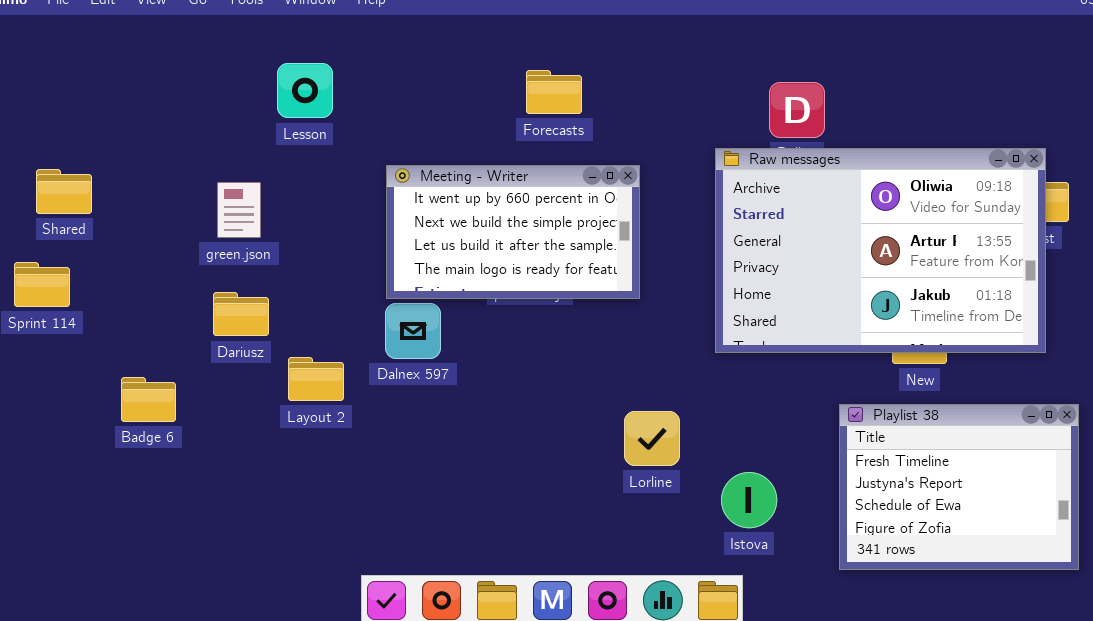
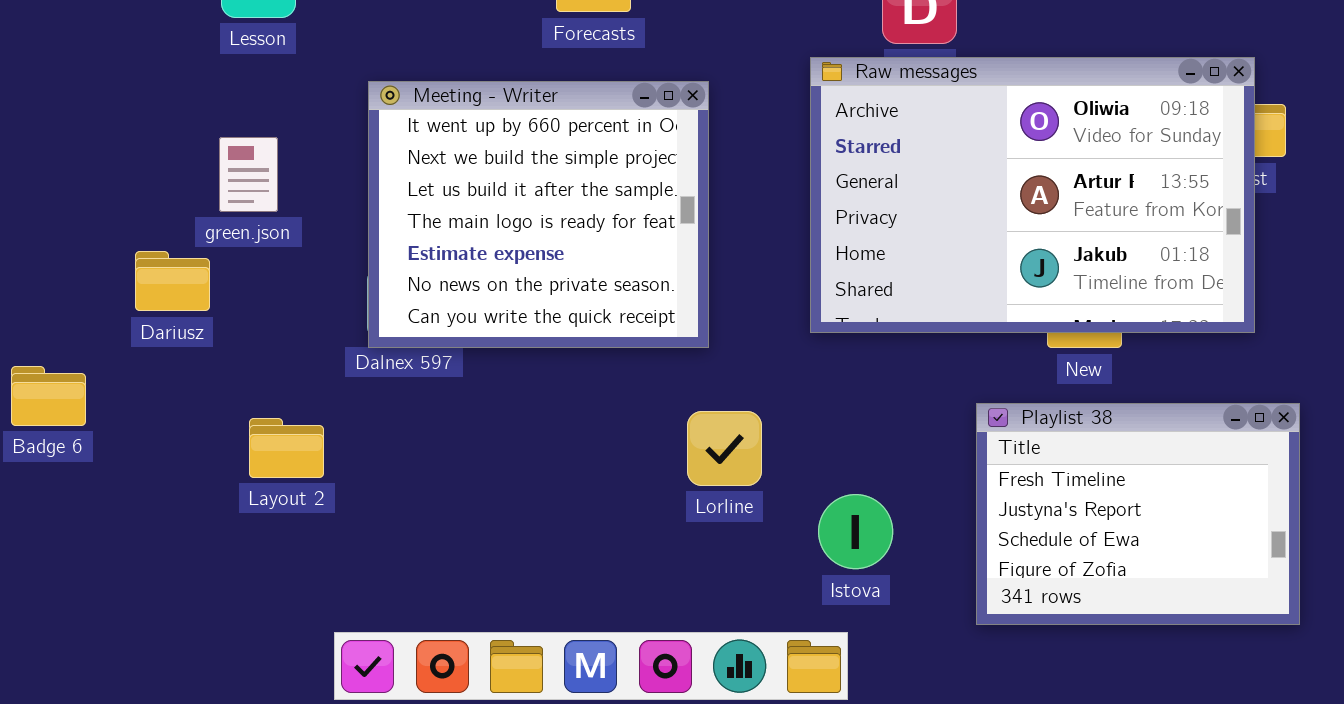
Meeting - Writer: [386,165,640,299] -> [368,81,709,348], resized
green.json: [217,182,261,238] -> [219,137,278,212], moved
Layout 2: [288,357,344,401] -> [249,418,324,478], moved

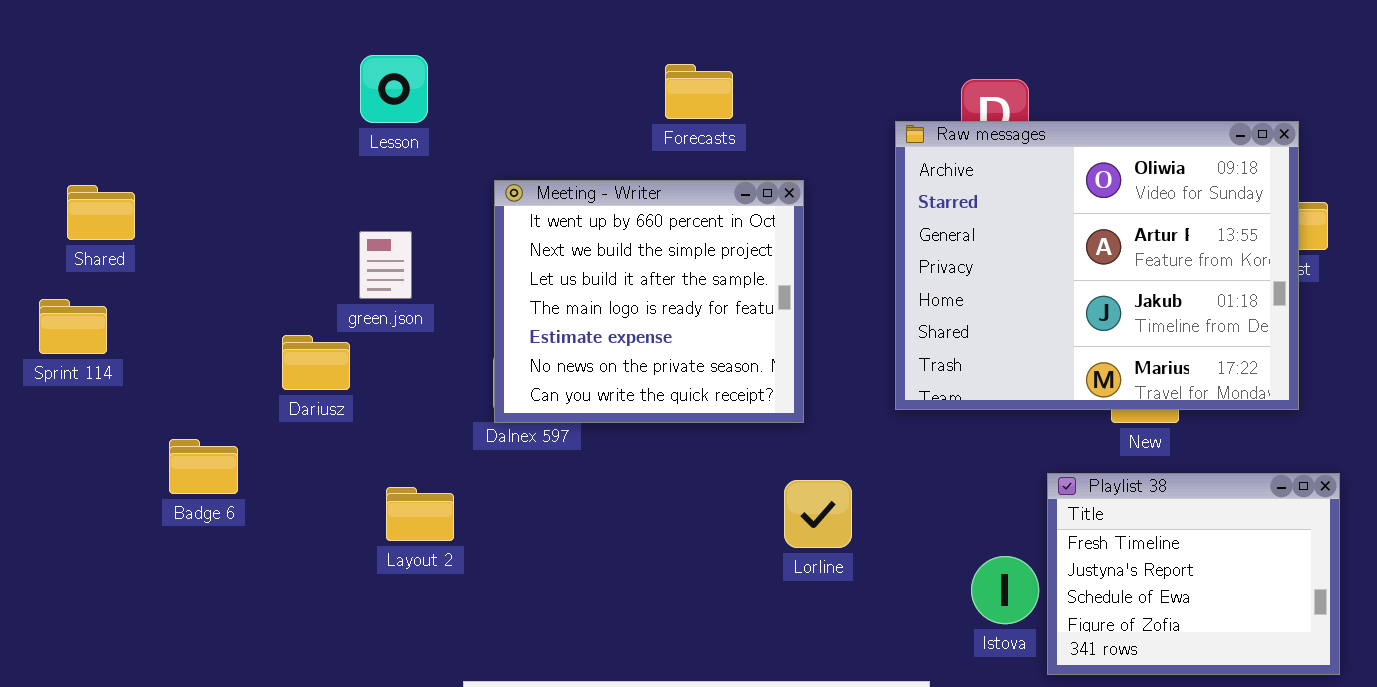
Raw messages: [810,57,1255,333] -> [895,121,1299,410], resized
Istova: [818,494,893,569] -> [971,556,1039,624], moved

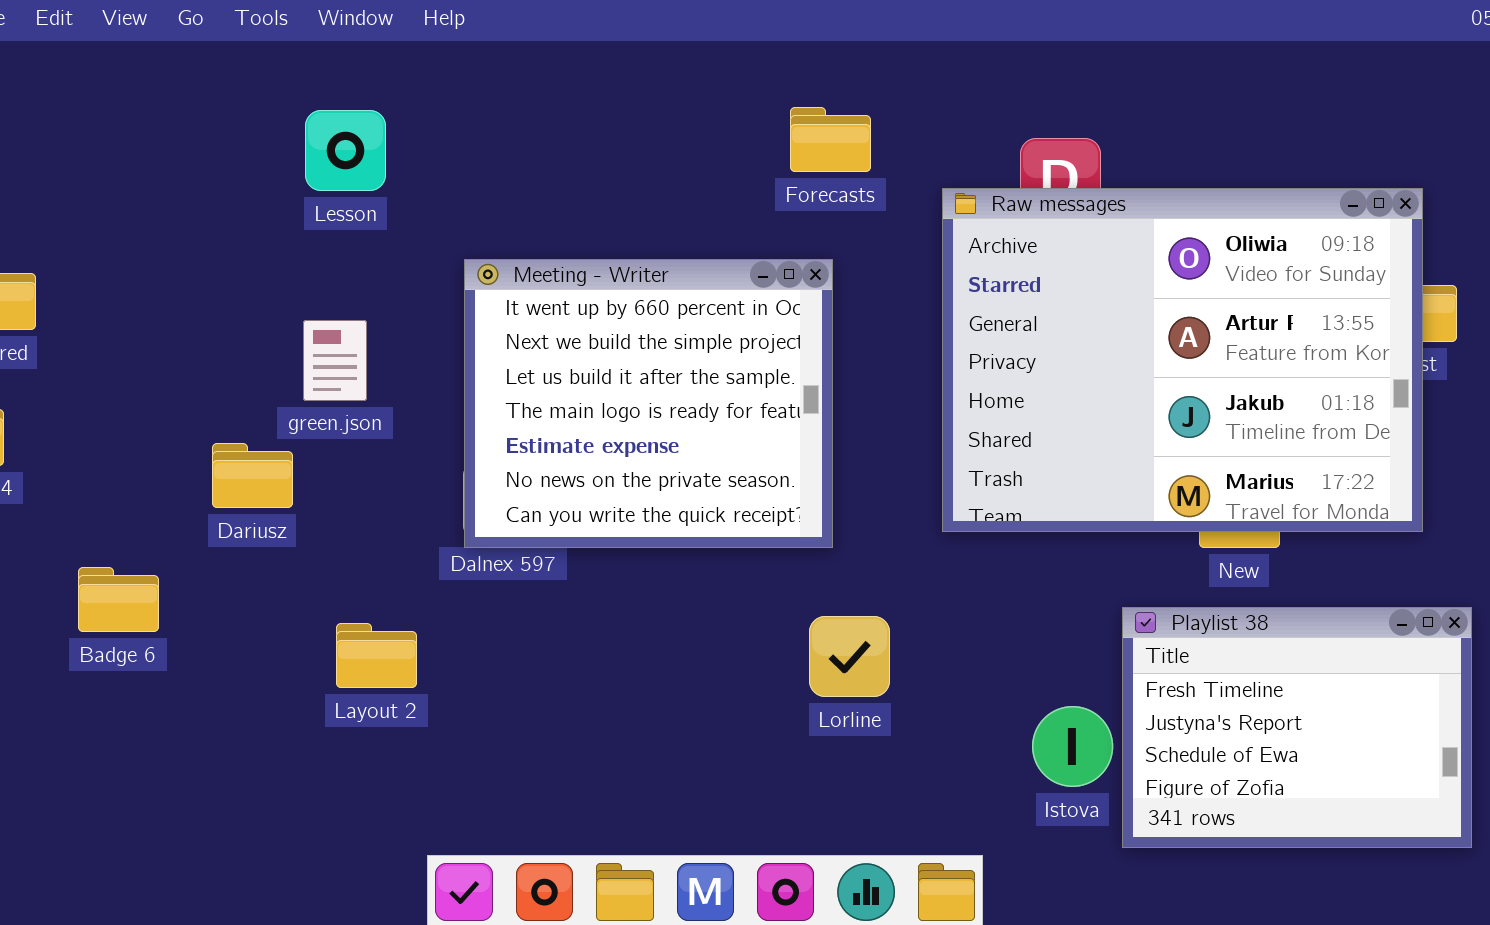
Forecasts: [665,64,733,119] -> [790,107,871,172], moved

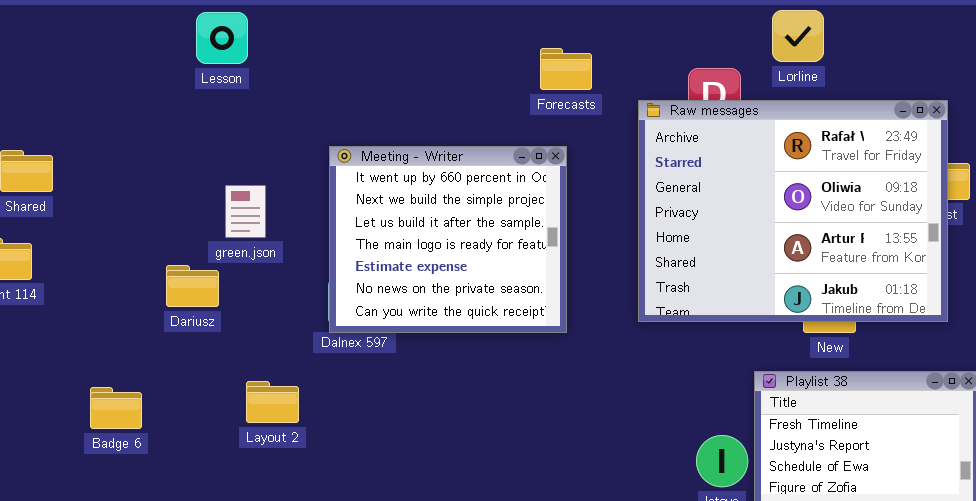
Lesson: [305,110,386,191] -> [196,12,248,64], moved
Raw messages: [942,188,1423,532] -> [638,100,948,322], scrolled up 1 row
Badge 6: [78,567,159,632] -> [90,387,142,429], moved
Lorline: [809,616,890,697] -> [772,10,824,62], moved

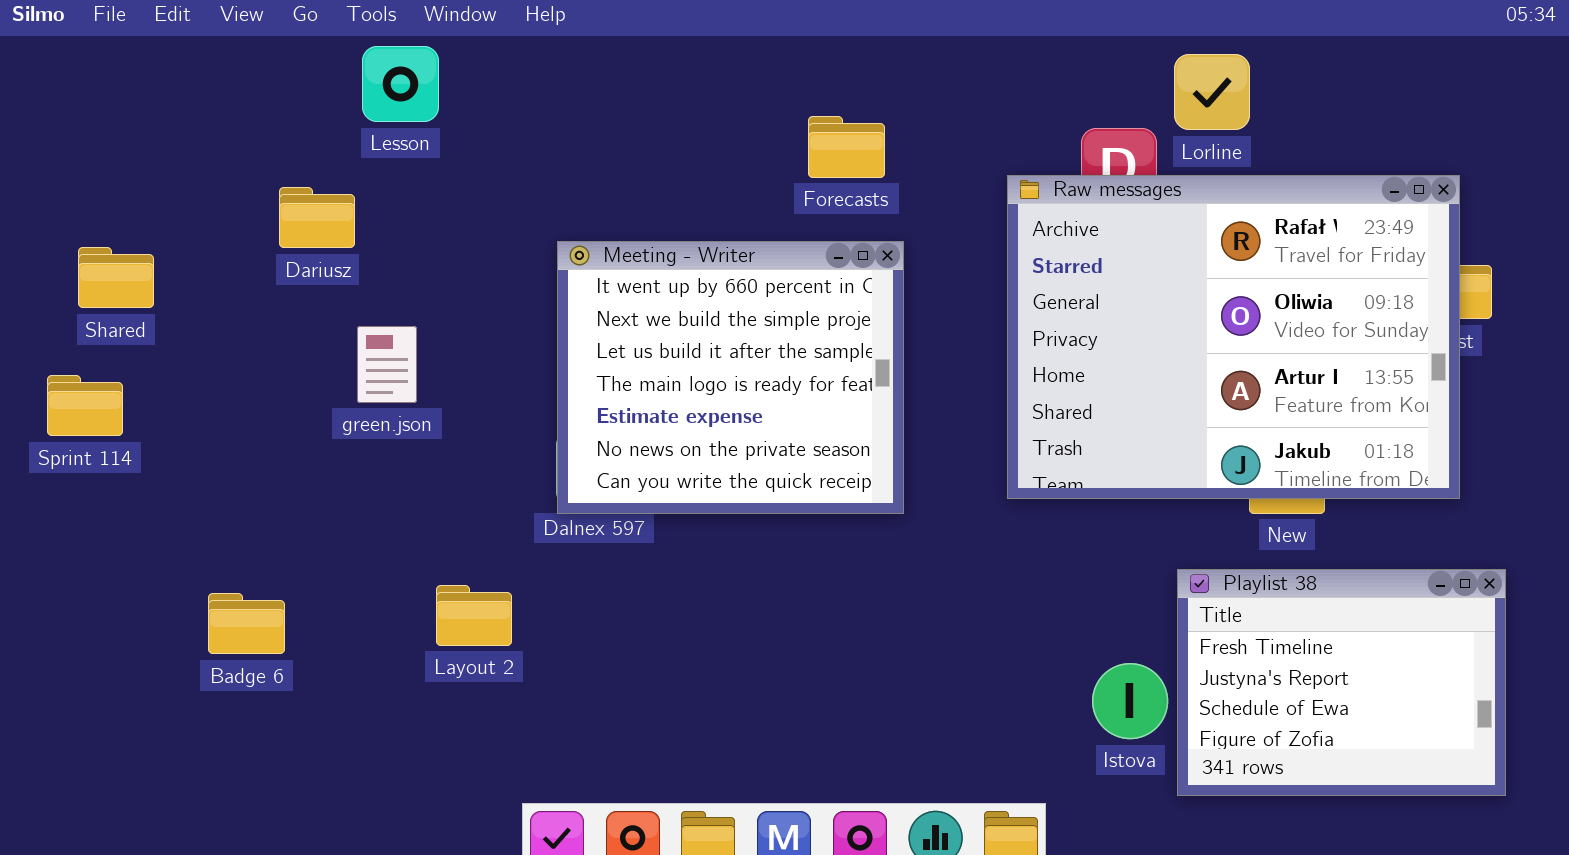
Lorline: [772,10,824,62] -> [1174,54,1250,130], moved
Forecasts: [540,48,592,90] -> [808,116,885,178], moved
green.json: [225,185,266,238] -> [357,326,417,403], moved
Dariusz: [166,265,219,307] -> [279,187,355,248], moved

